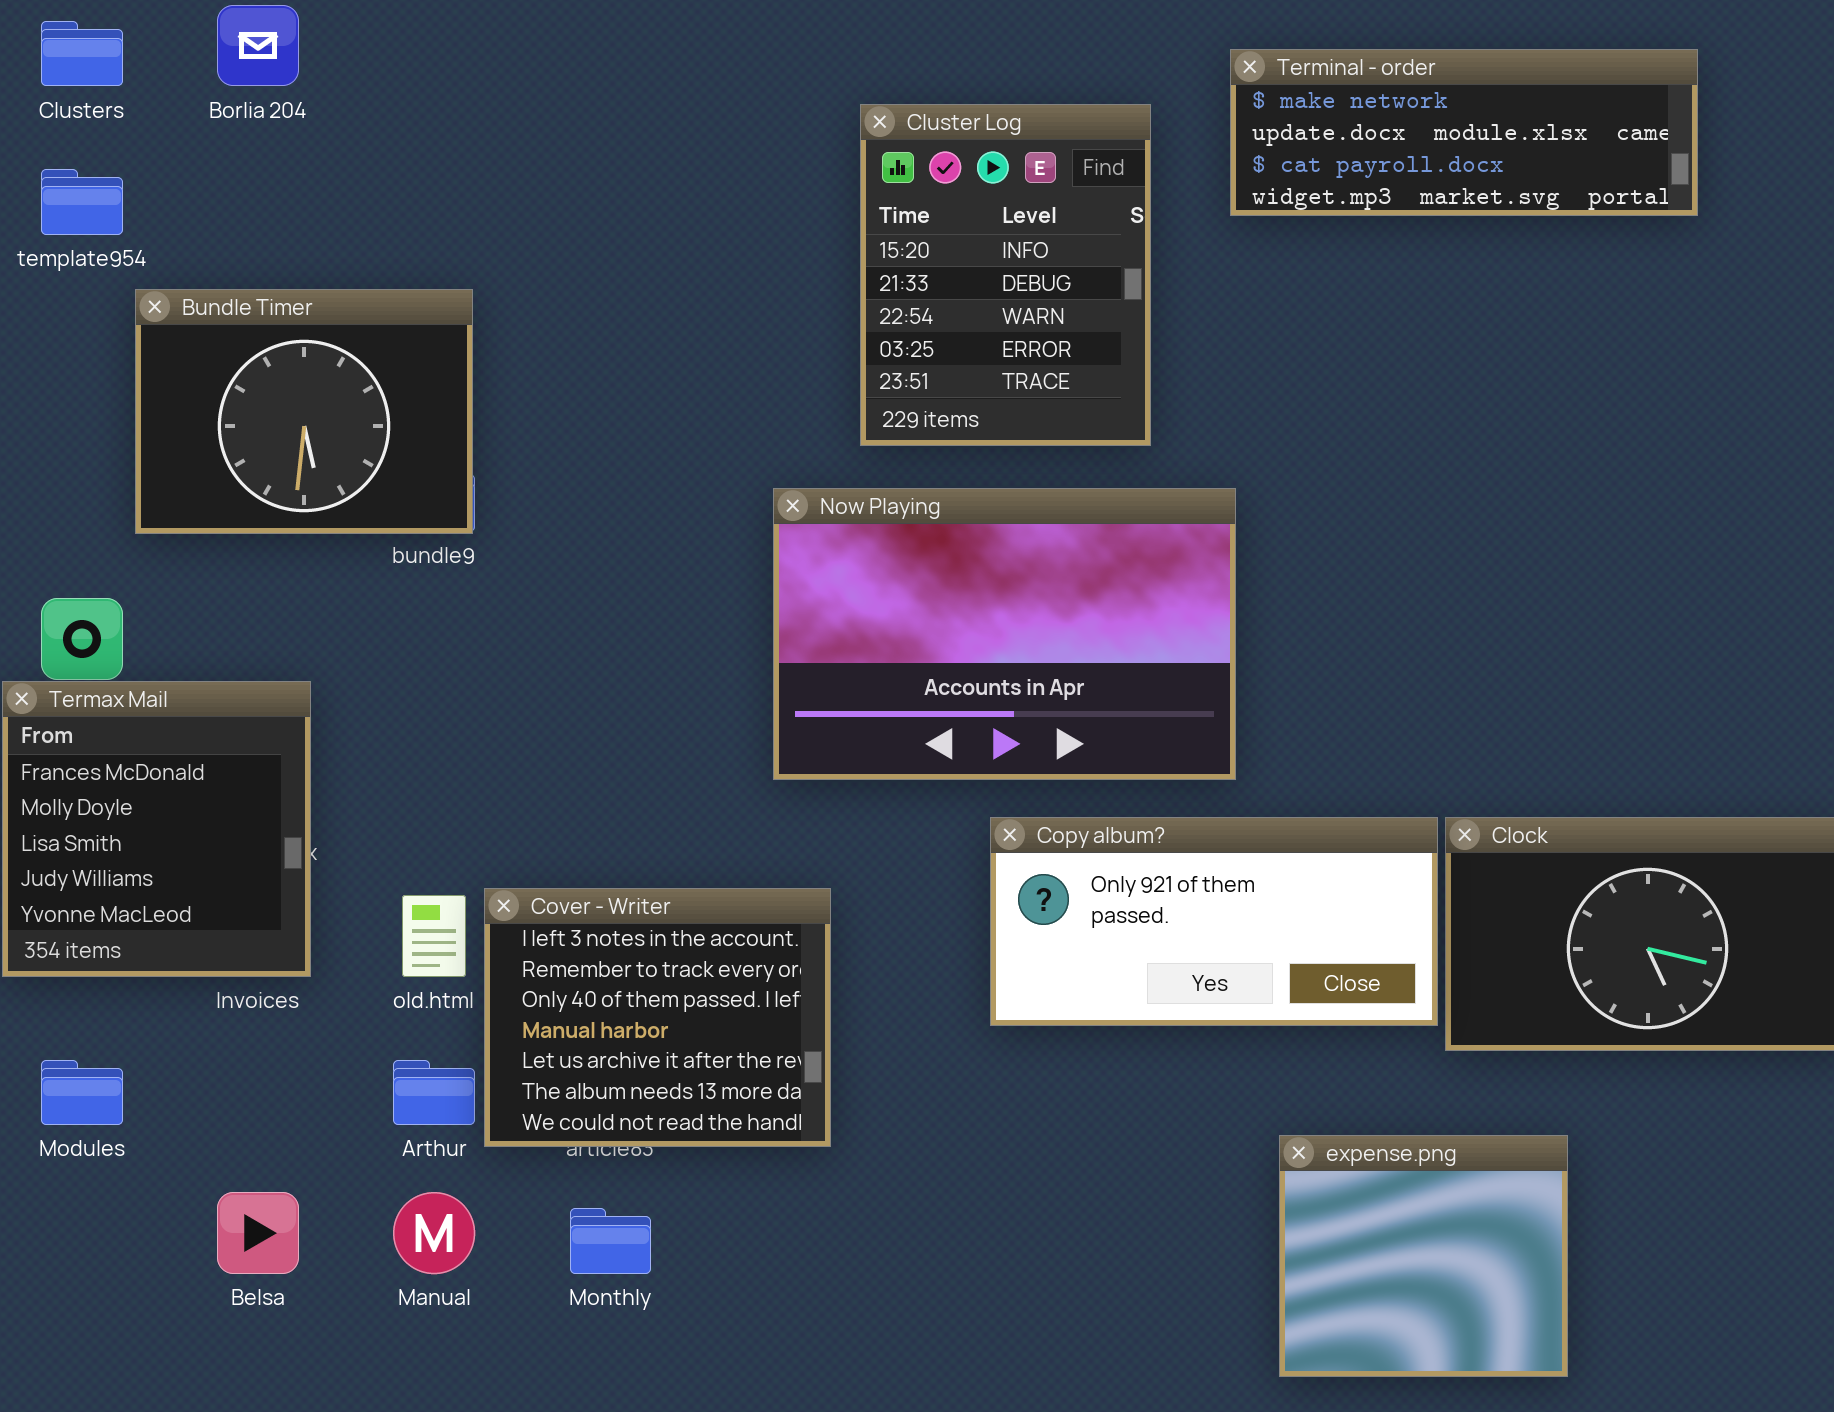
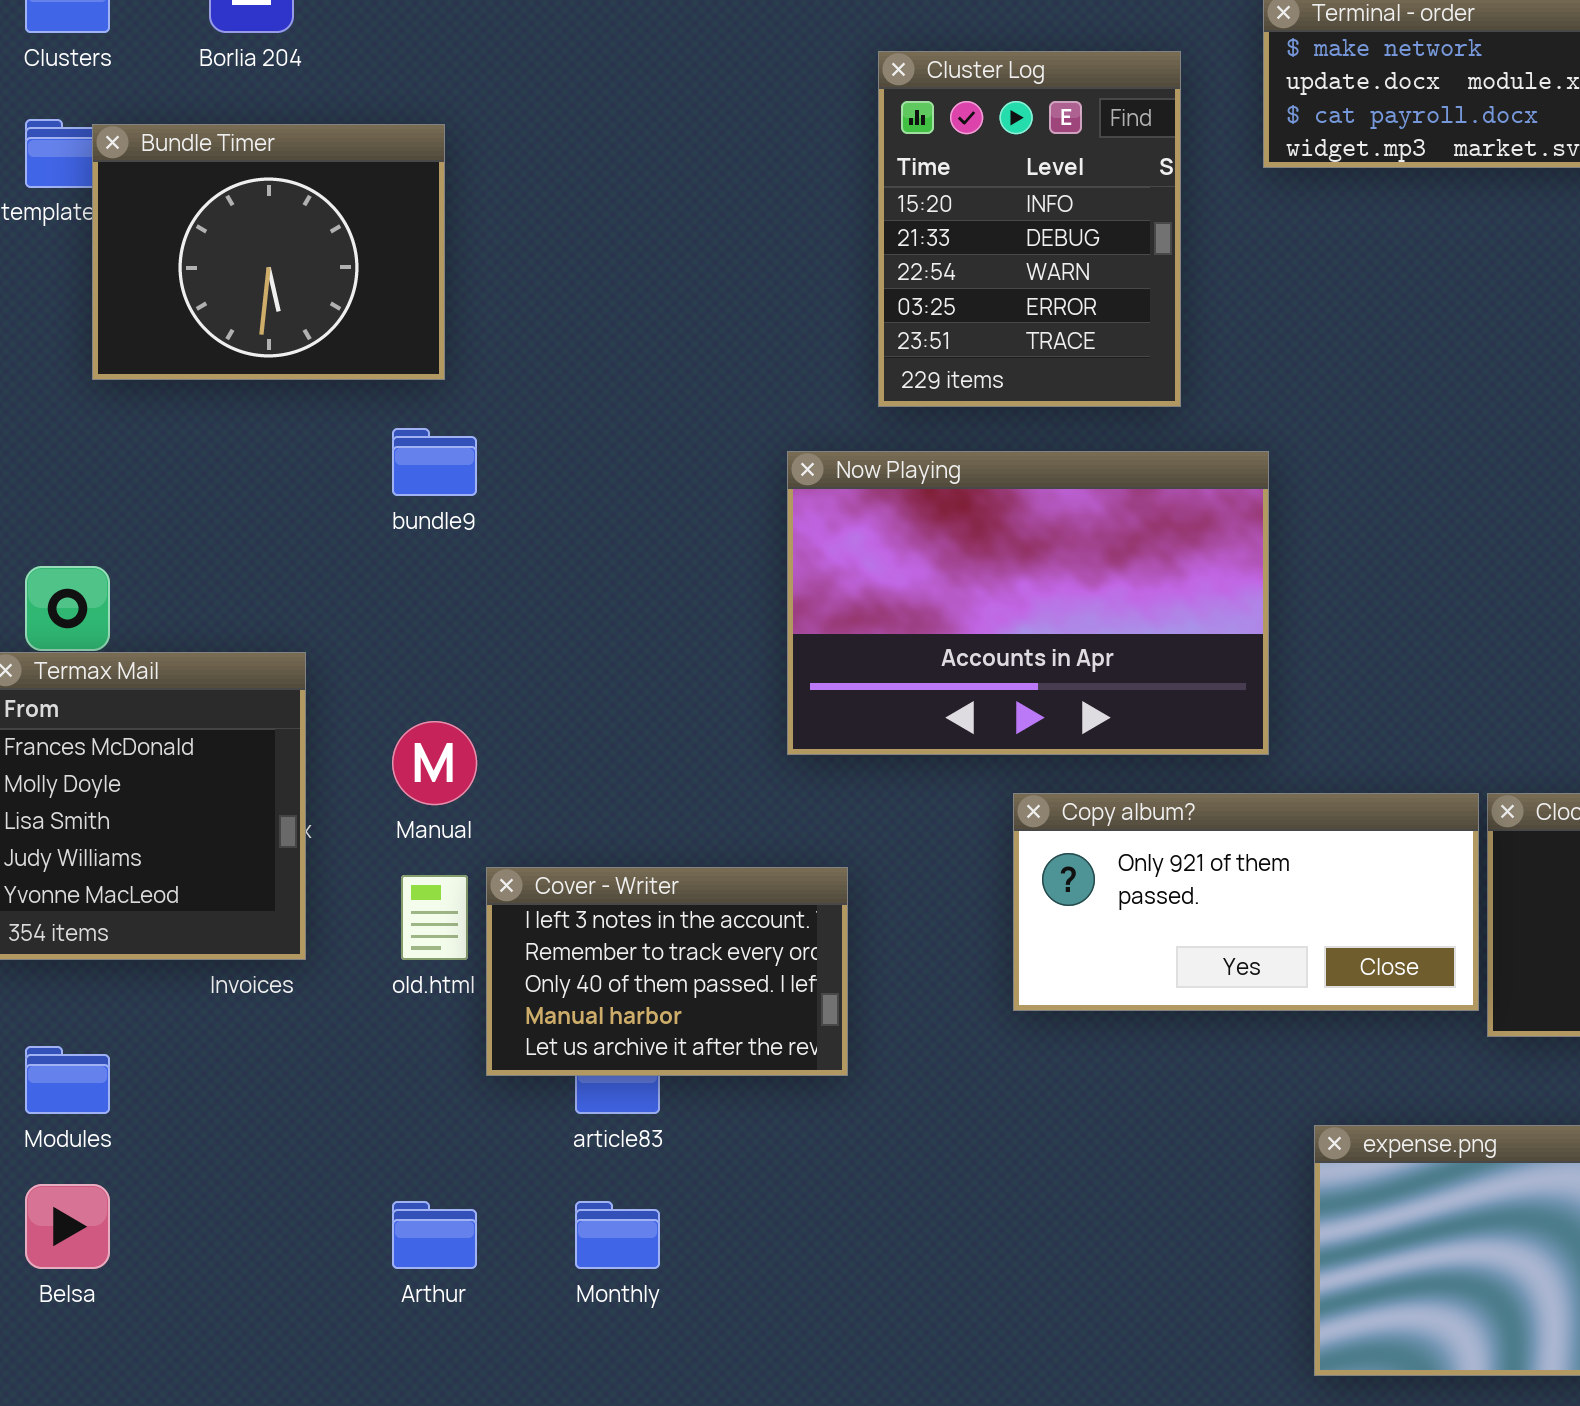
Bundle Timer: [135,289,473,534] -> [92,124,445,380], moved
Cover - Writer: [484,888,831,1147] -> [486,867,848,1076], resized
Arthur: [393,1060,475,1125] -> [392,1201,477,1269], moved
Belsa: [217,1192,299,1274] -> [25,1184,110,1269], moved
Manual: [393,1192,475,1274] -> [392,721,477,805], moved

